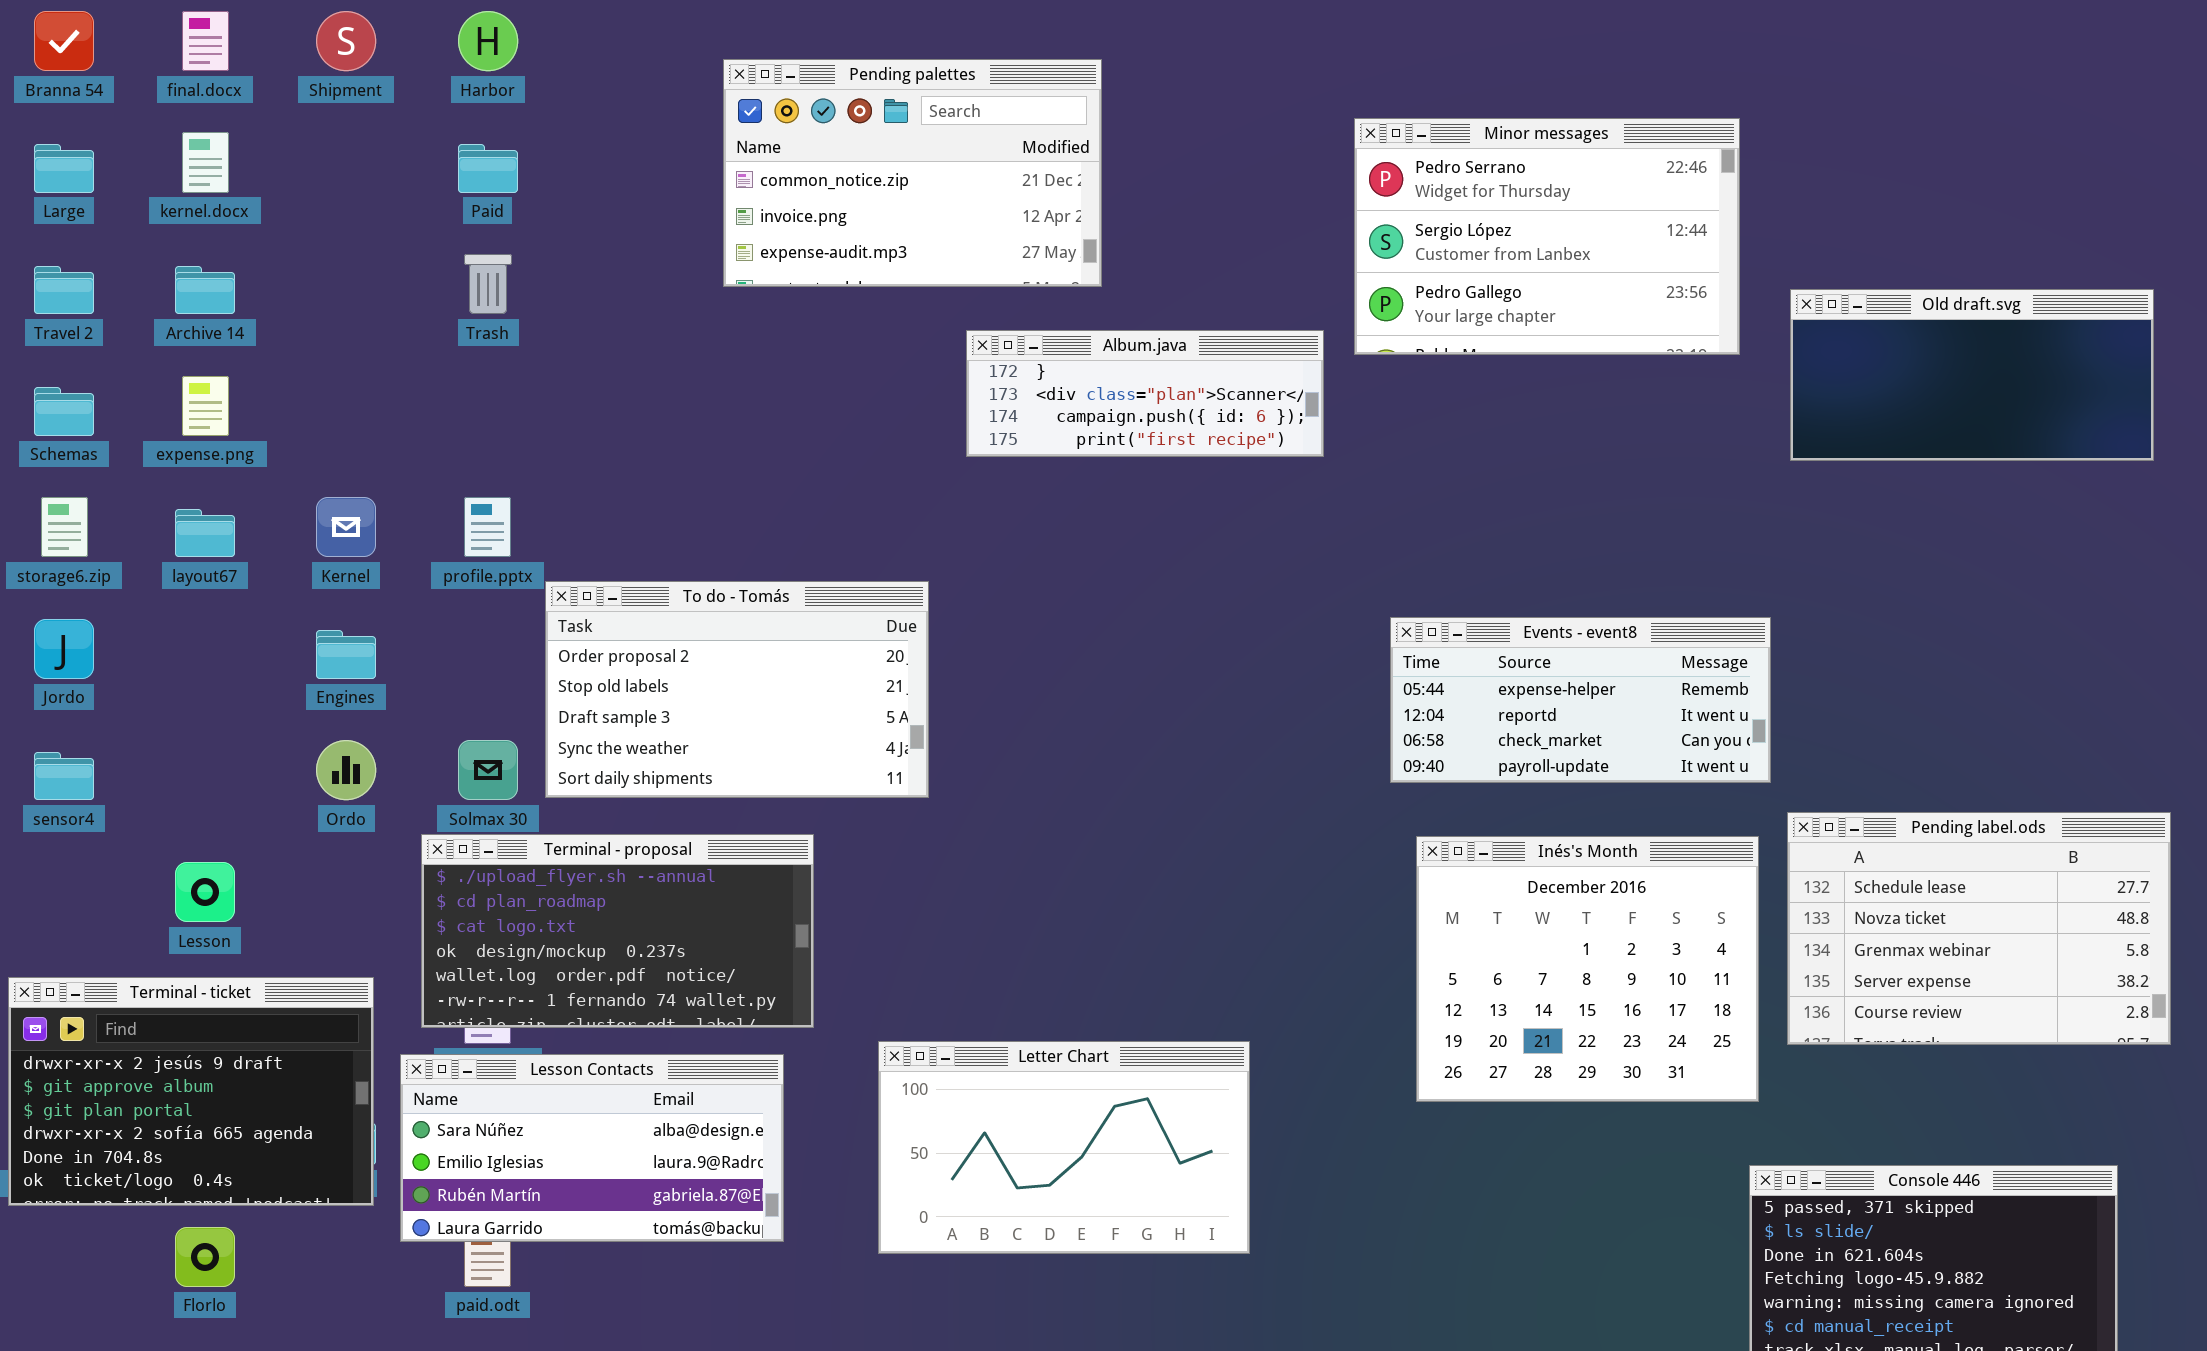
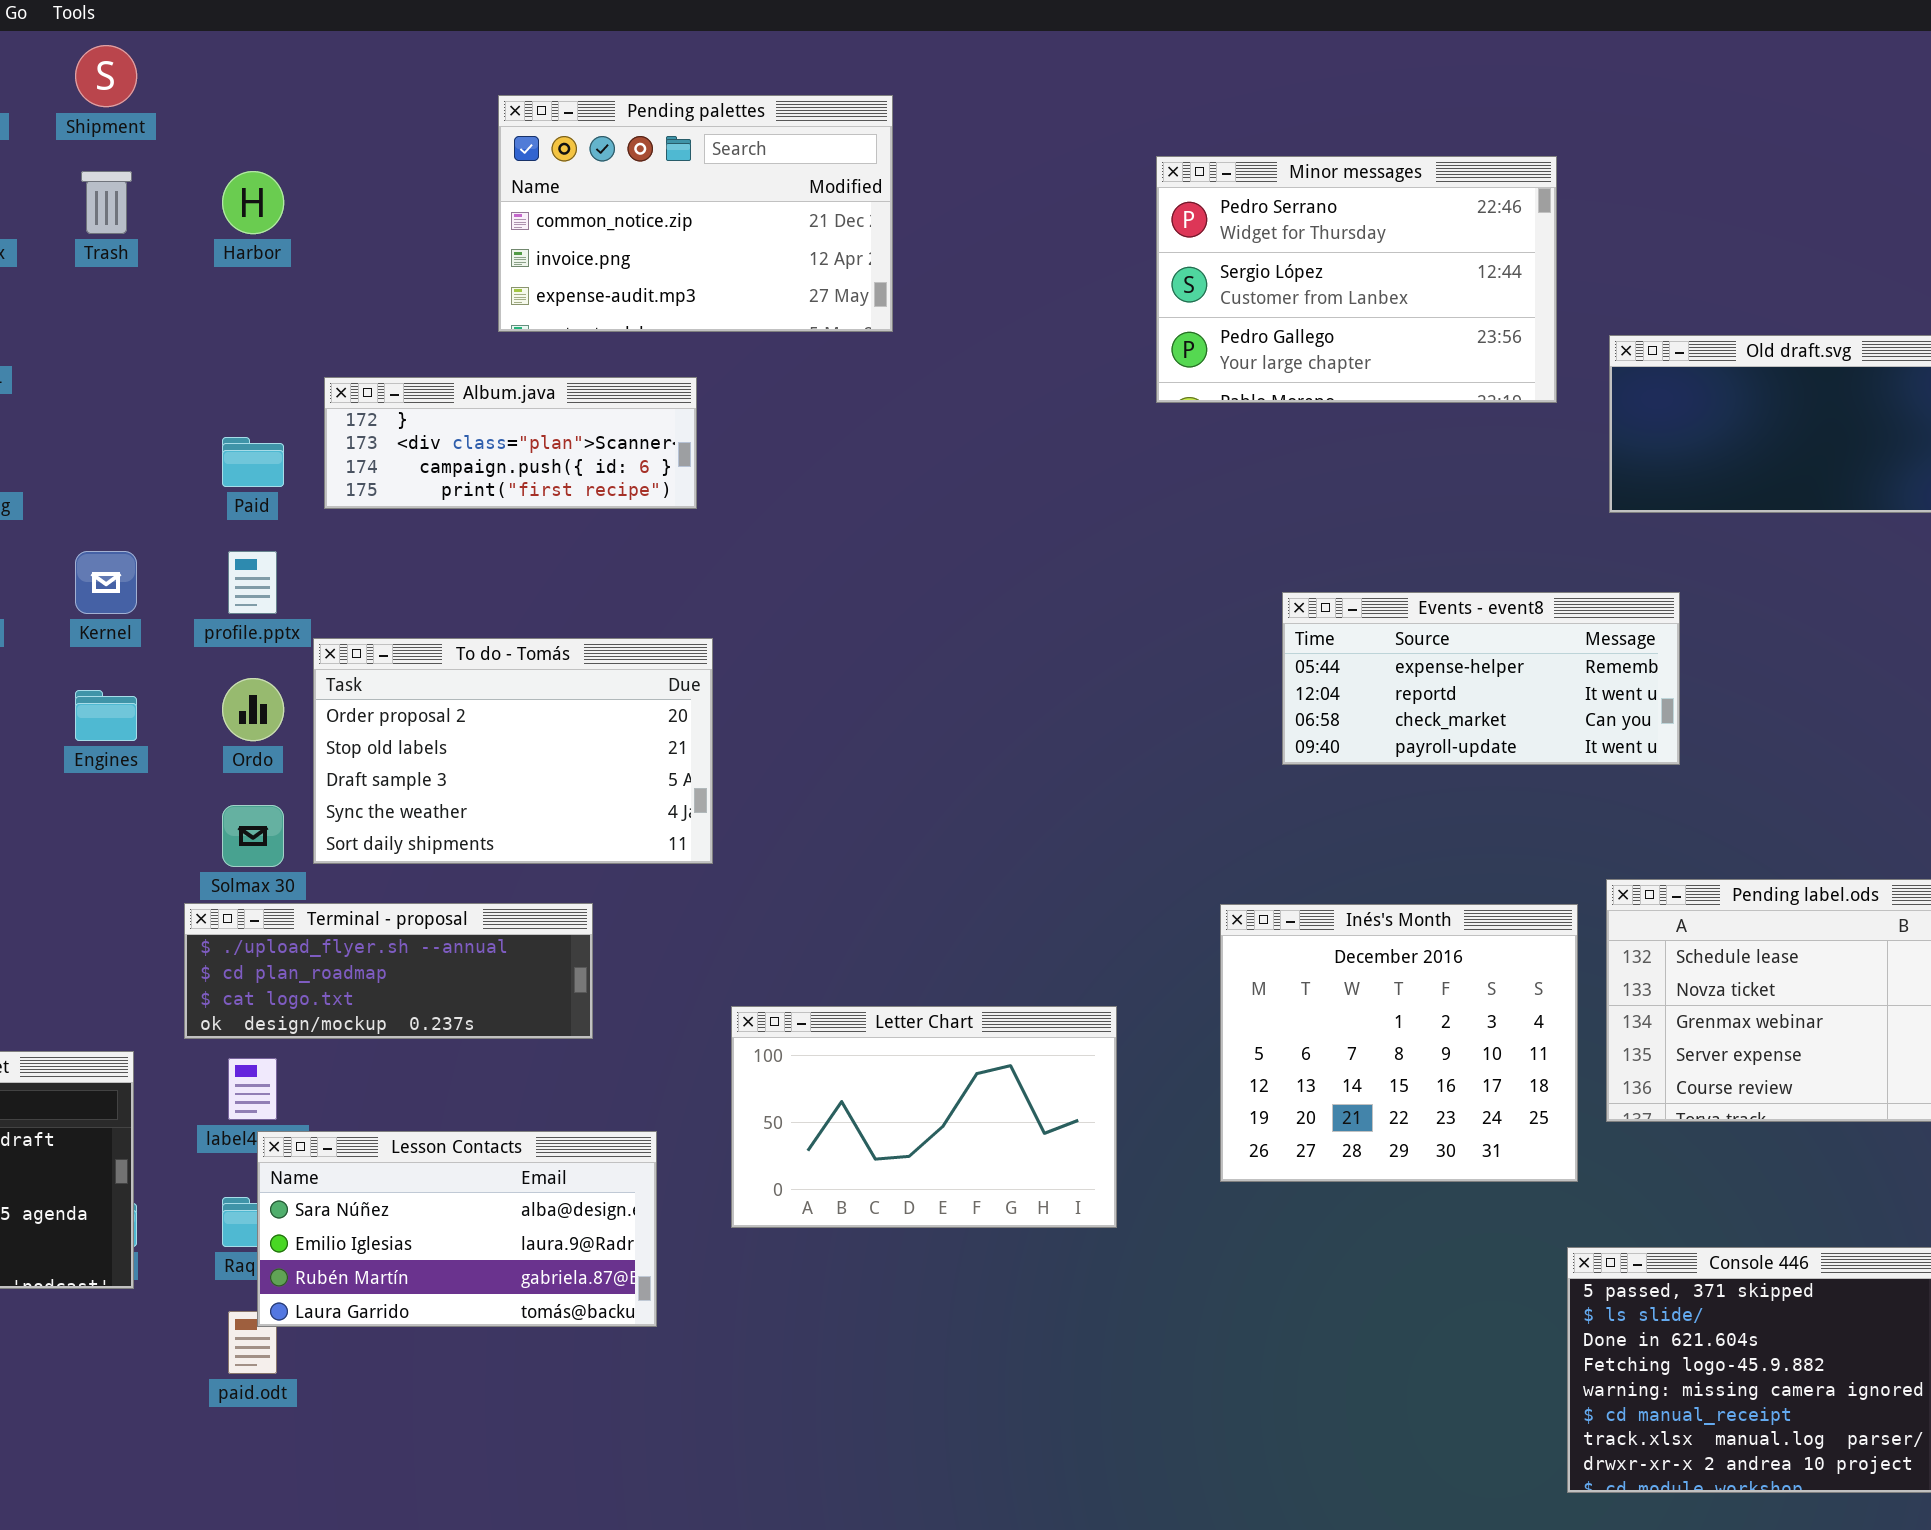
Harbor: [458,11,518,71] -> [222,171,284,234], moved
Paid: [458,144,518,193] -> [222,437,284,487], moved
Trash: [464,254,512,314] -> [81,171,132,234], moved
Album.java: [966,330,1324,457] -> [324,377,697,509], moved
Events - event8: [1390,617,1771,783] -> [1282,592,1680,765], moved
Ordo: [316,740,376,800] -> [222,678,284,741], moved
Terminal - proposal: [421,834,814,1028] -> [184,903,593,1039], resized
Letter Chart: [878,1041,1250,1254] -> [731,1006,1117,1228], moved
Lesson Contacts: [400,1054,784,1242] -> [257,1131,657,1327], moved

